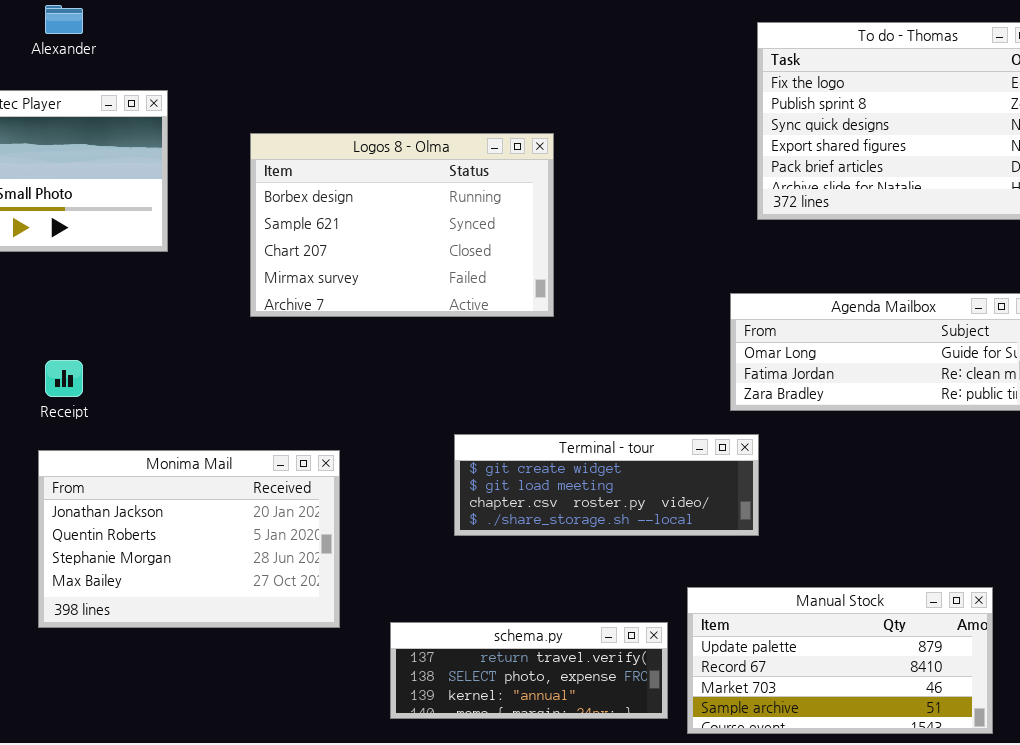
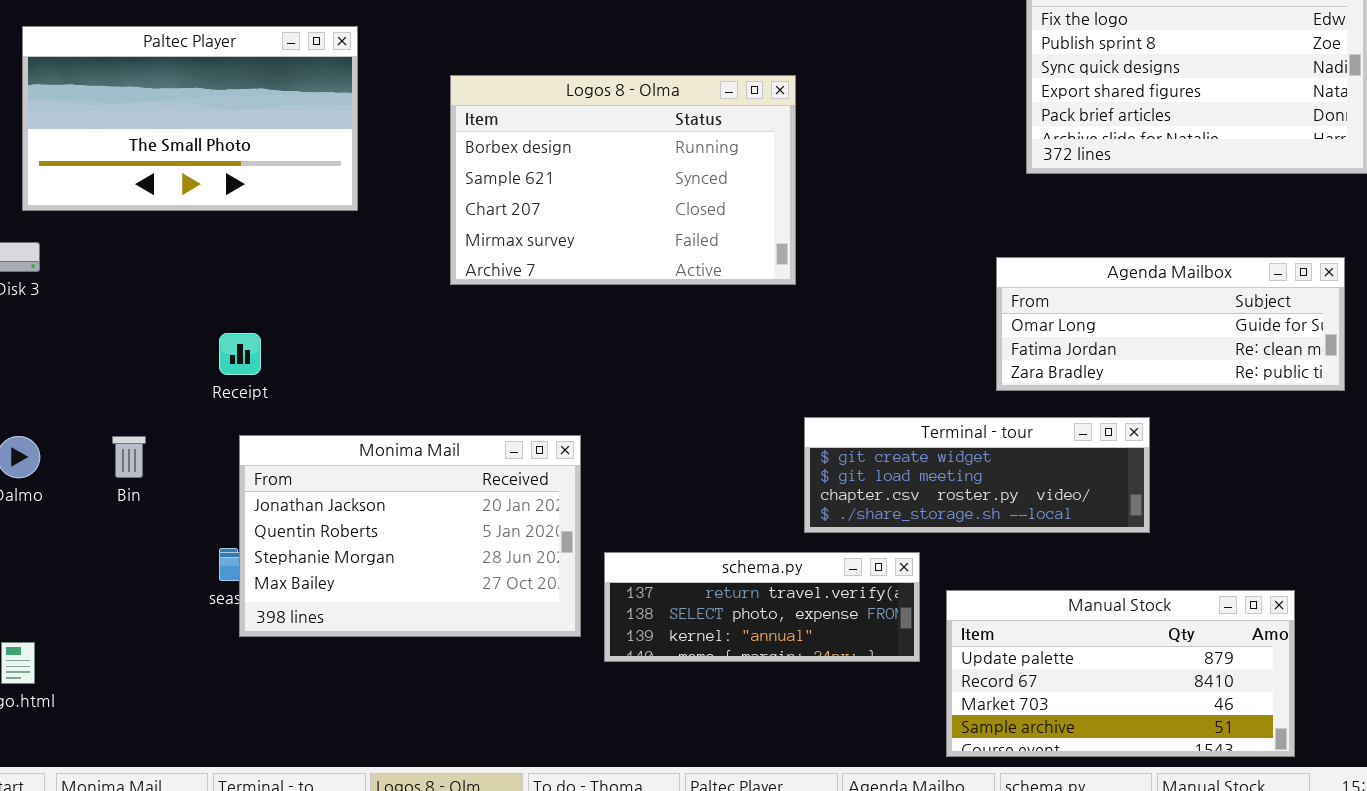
Terminal - tour: [454,434,759,536] -> [804,417,1150,533], moved
Monima Mail: [38,450,340,628] -> [239,435,581,637], moved
schema.py: [390,622,668,719] -> [604,552,920,662], moved

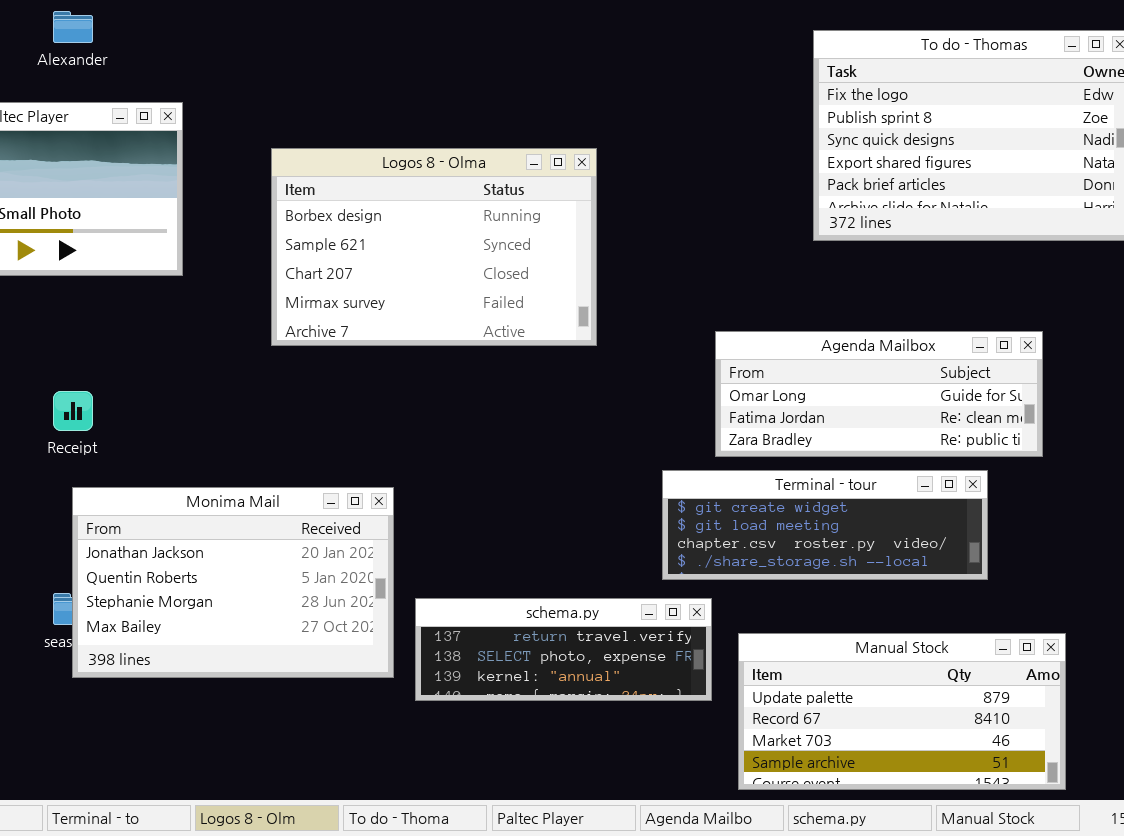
Agenda Mailbox: [996,257,1345,391] -> [715,331,1043,457], moved
Terminal - tour: [804,417,1150,533] -> [662,470,988,580], moved

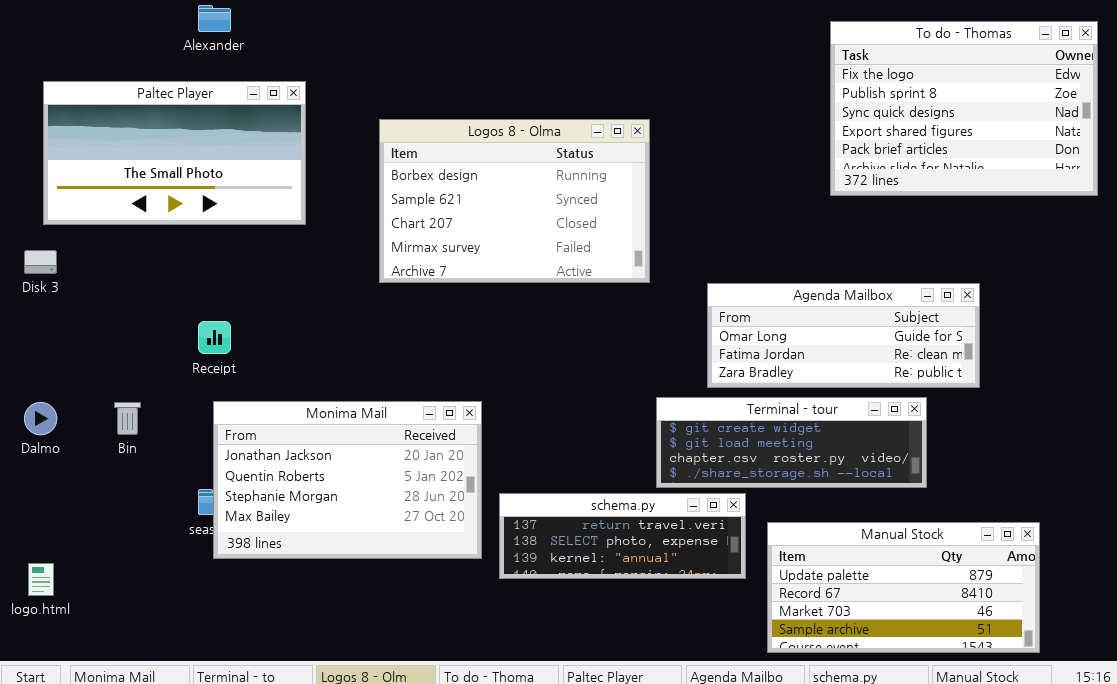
Agenda Mailbox: [715,331,1043,457] -> [707,283,980,388], moved
Terminal - tour: [662,470,988,580] -> [656,397,927,488], moved

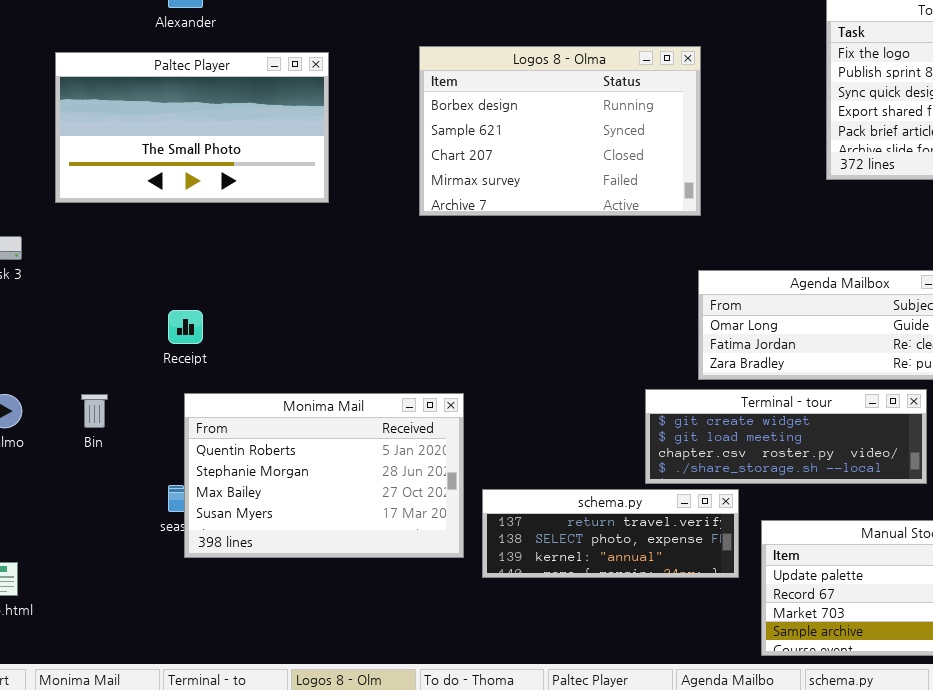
Paltec Player: [43,81,306,225] -> [55,52,329,203], moved
Logos 8 - Olma: [379,119,650,283] -> [419,46,701,216], moved
Monima Mail: [213,401,482,559] -> [184,393,464,558], scrolled down 1 row

